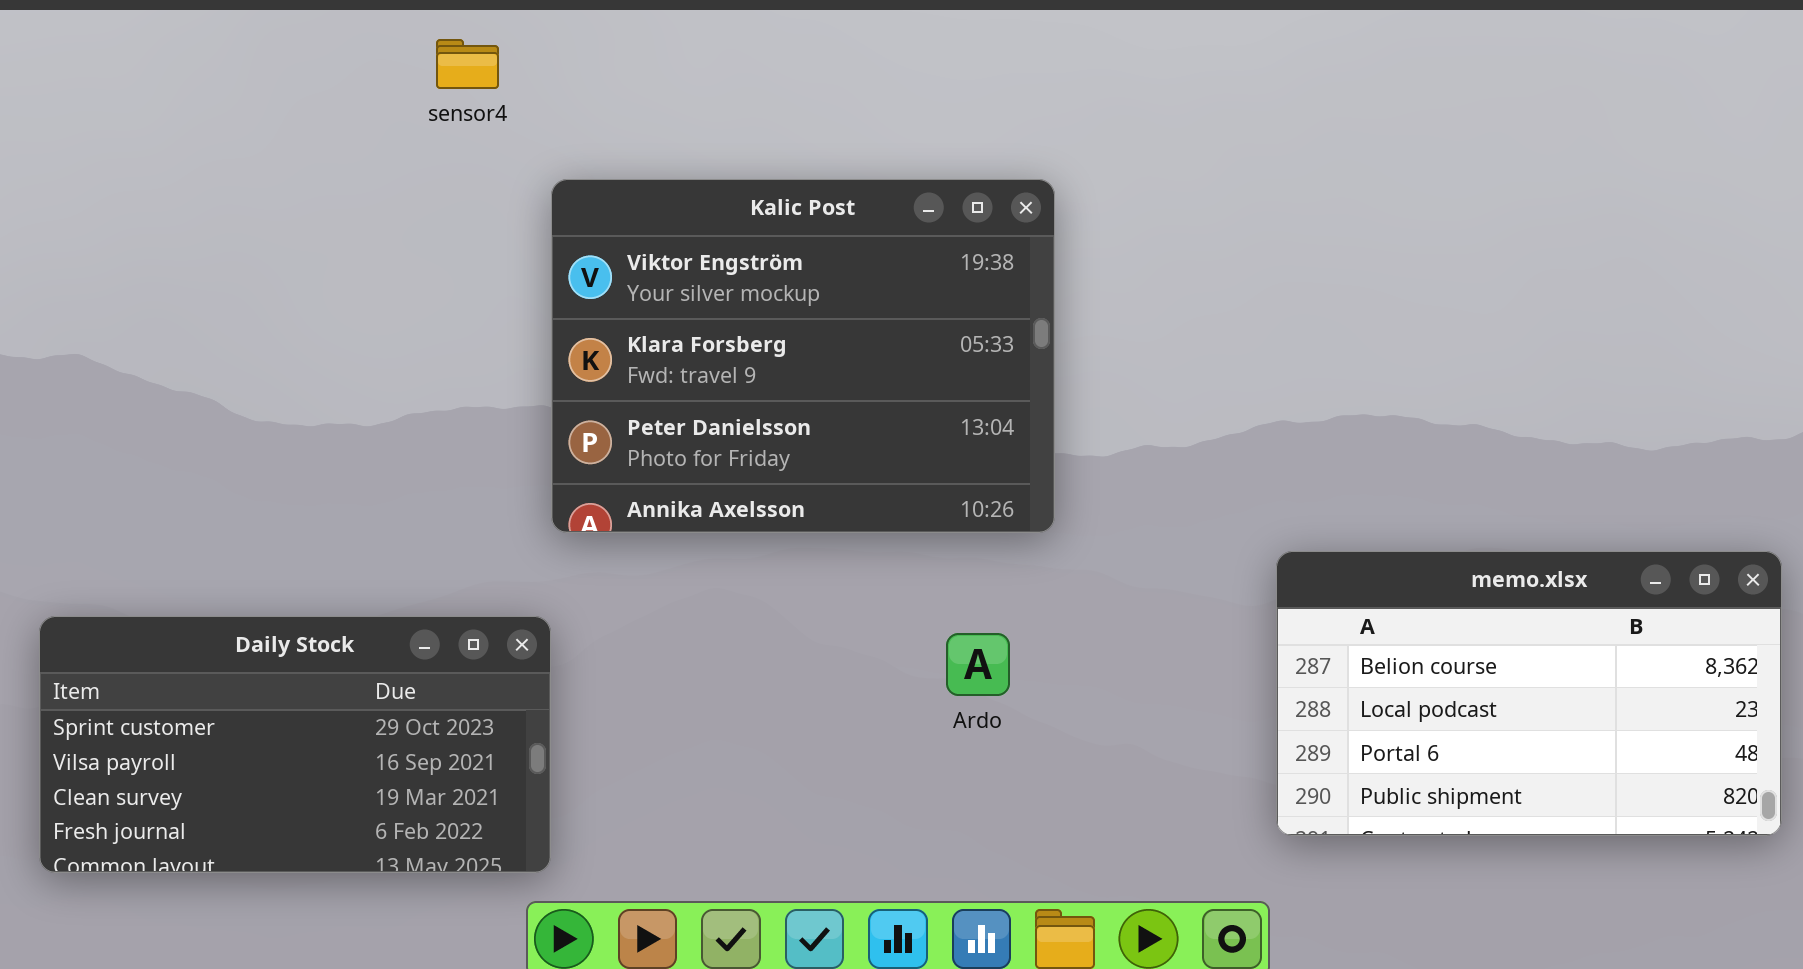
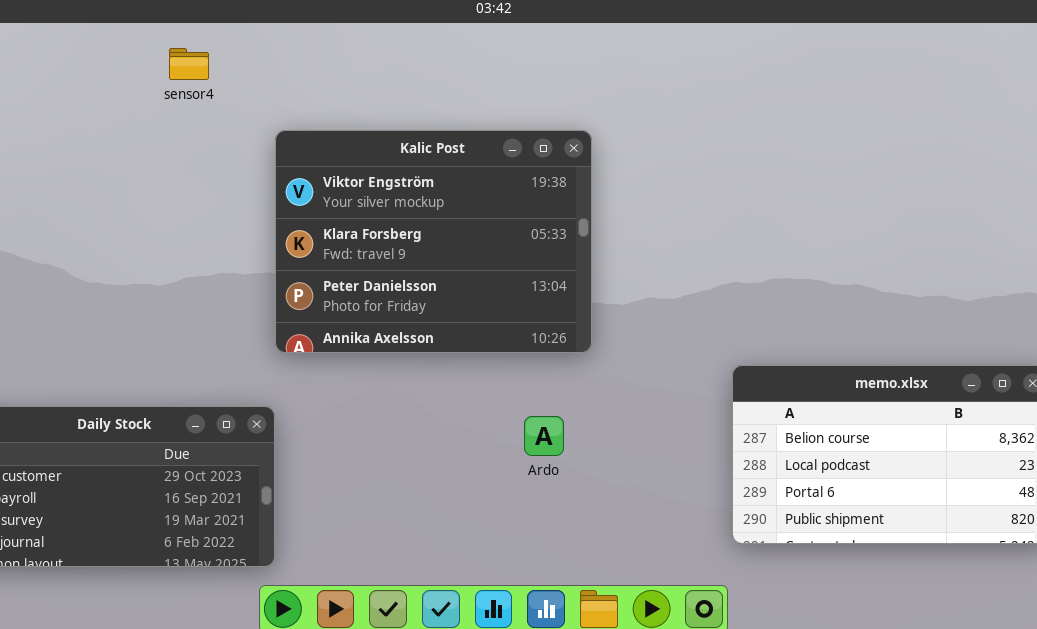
sensor4: [436,39,499,89] -> [169,48,209,80], moved

